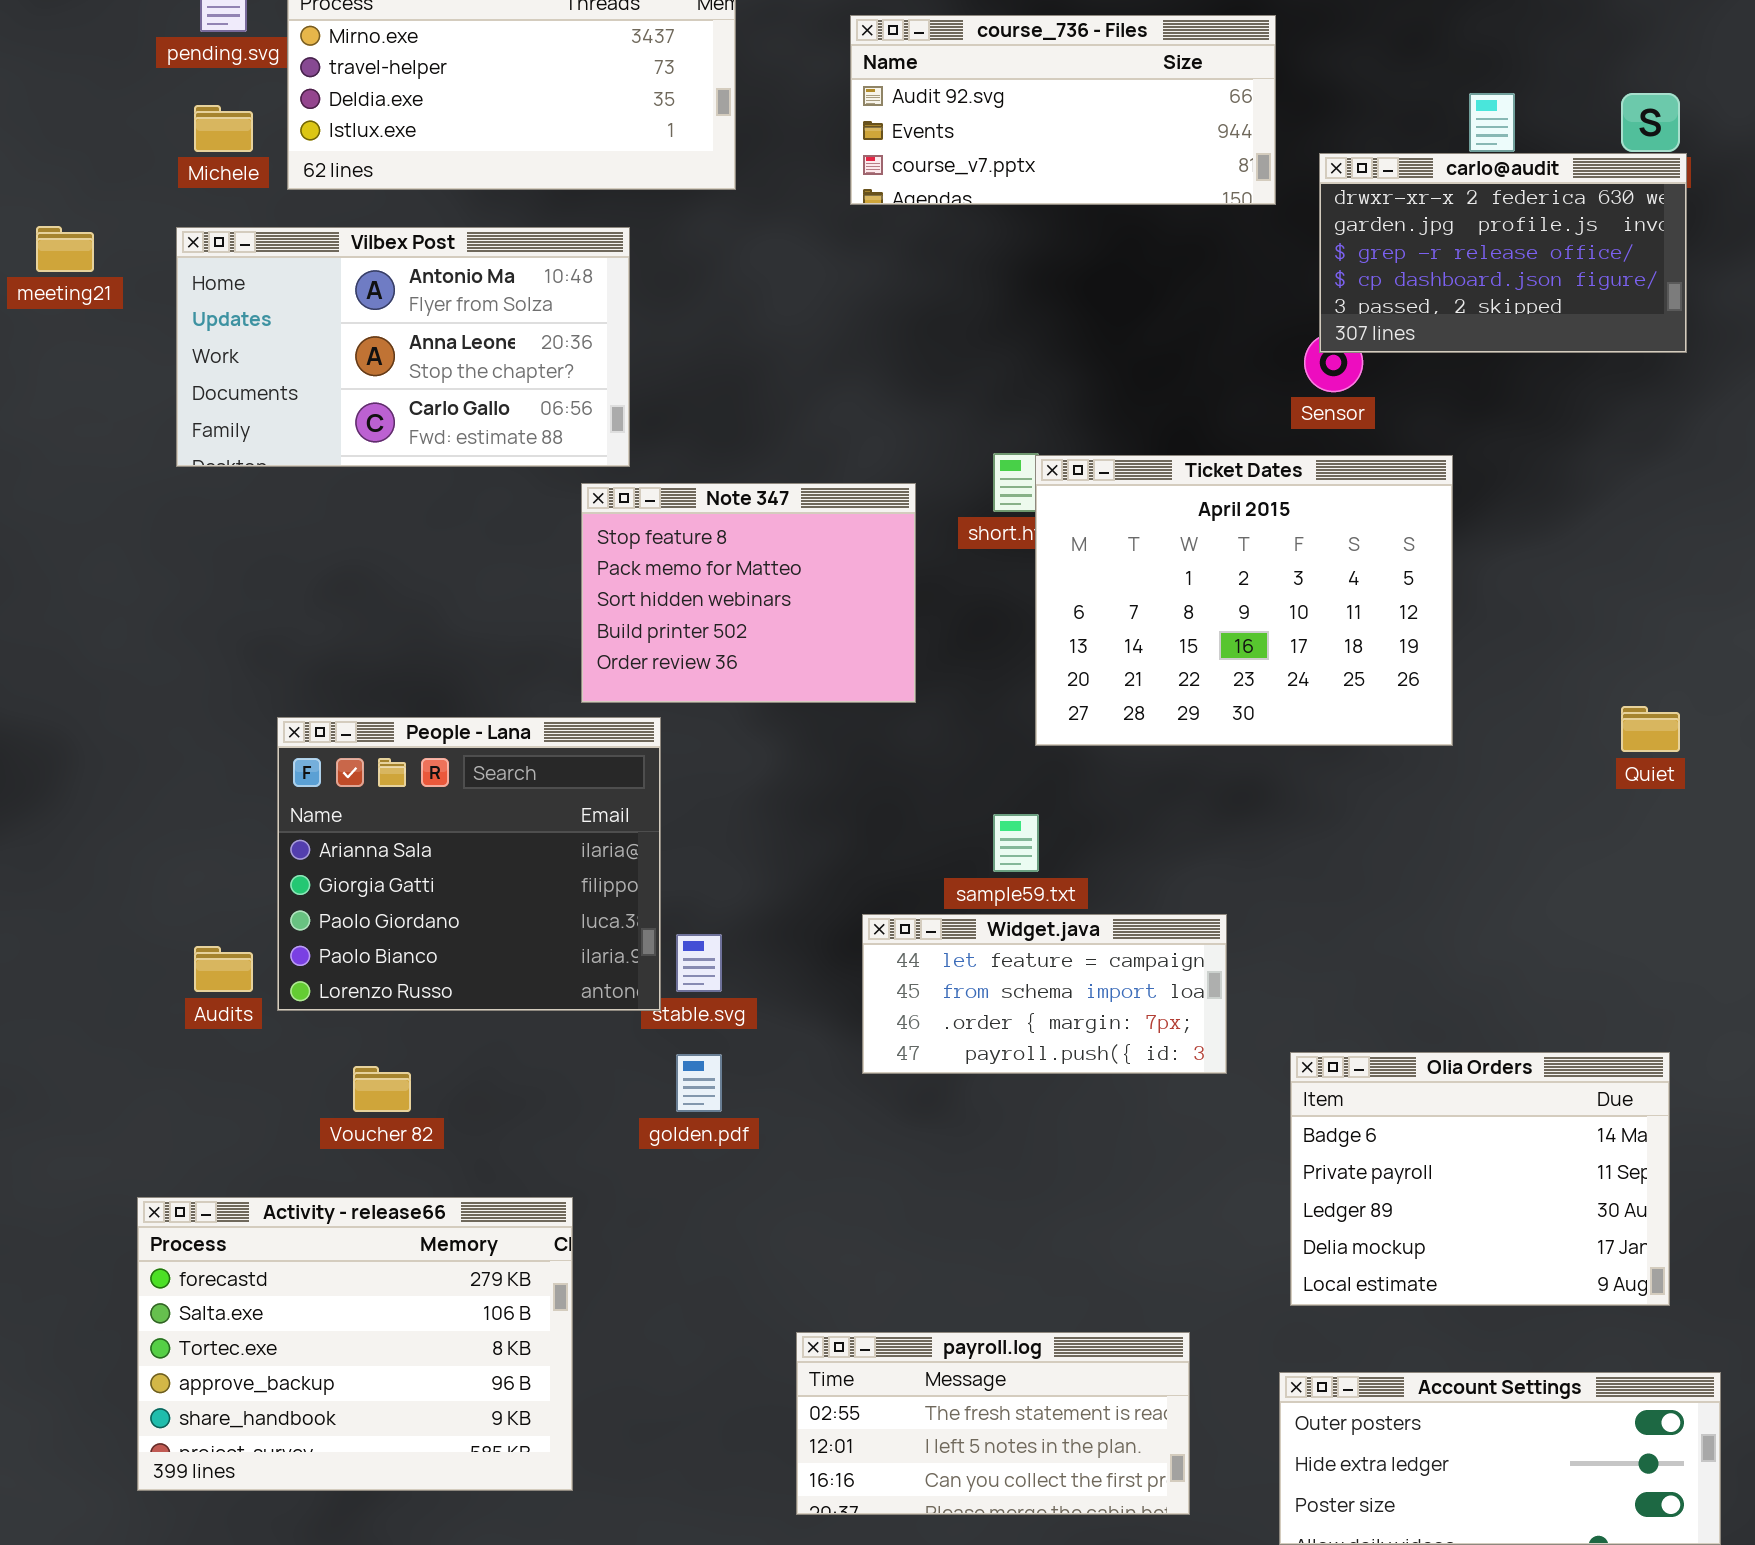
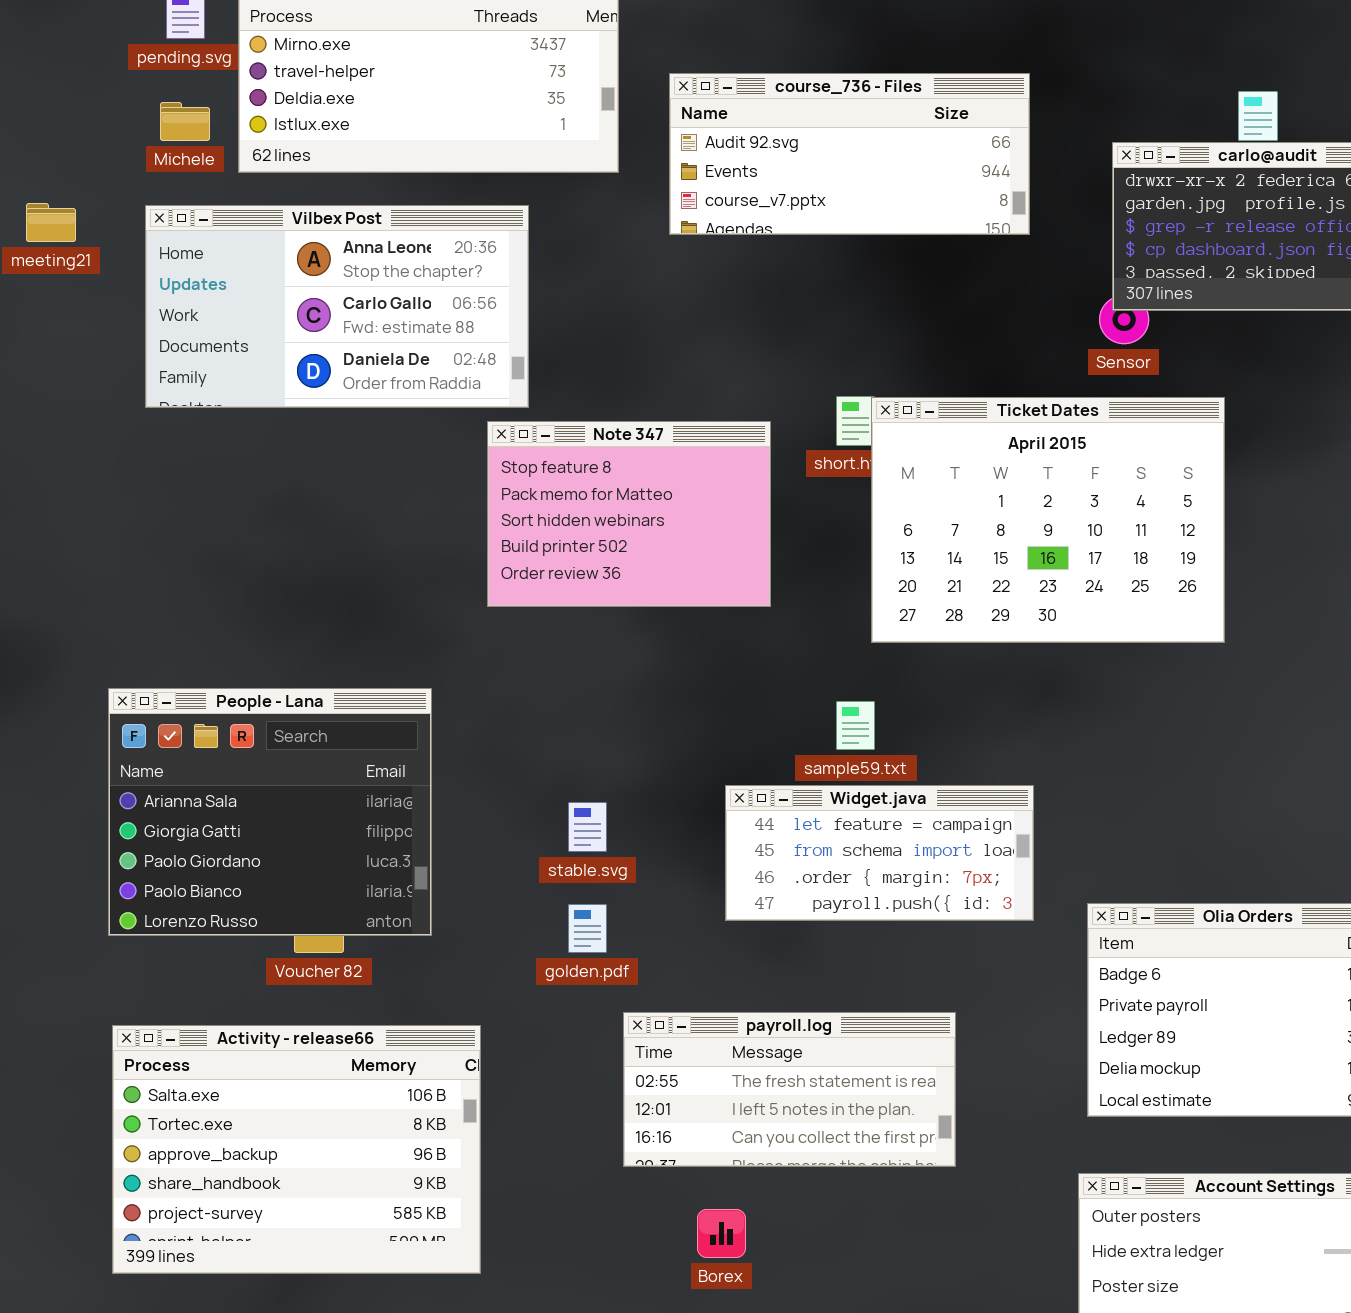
course_736 - Files: [850,15,1276,205] -> [669,73,1030,235], moved
Vilbex Post: [176,227,630,467] -> [145,205,529,408], scrolled down 1 row
People - Lana: [277,717,661,1011] -> [108,688,432,936], moved
Activity - release66: [137,1197,573,1491] -> [112,1025,481,1274], scrolled down 1 row
payroll.log: [796,1332,1190,1515] -> [623,1012,956,1167], moved

